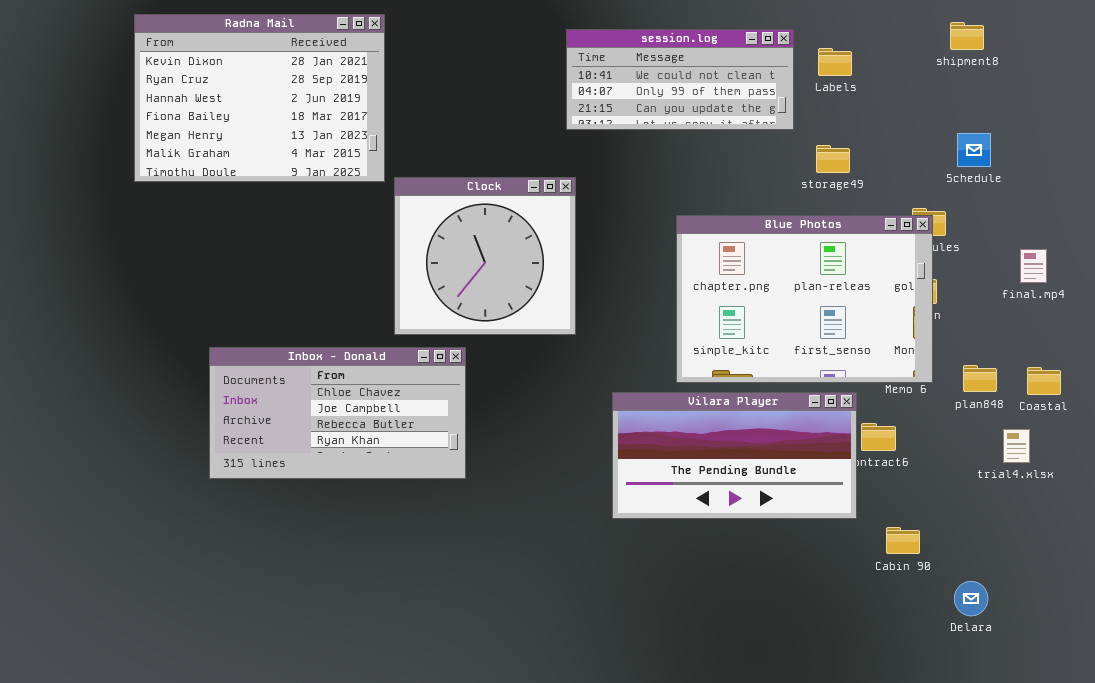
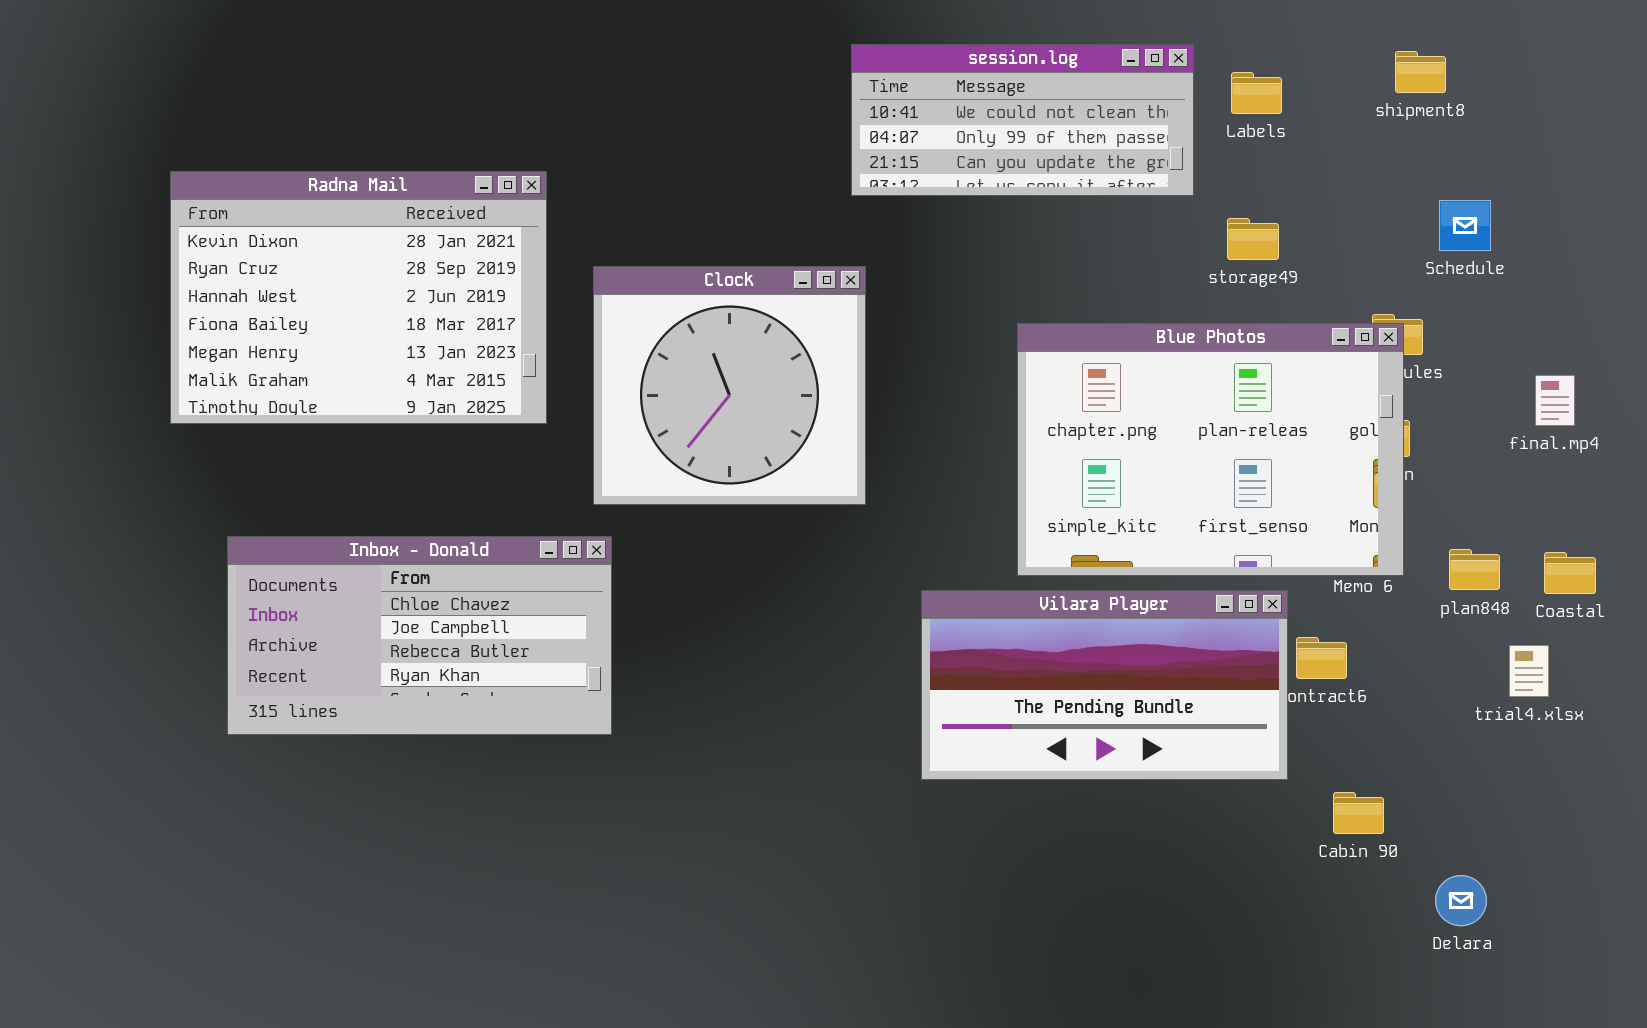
Radna Mail: [134,14,385,182] -> [170,171,547,424], moved
shipment8: [950,22,984,50] -> [1395,51,1446,93], moved
Inbox - Donald: [209,347,466,479] -> [227,536,612,735], moved

